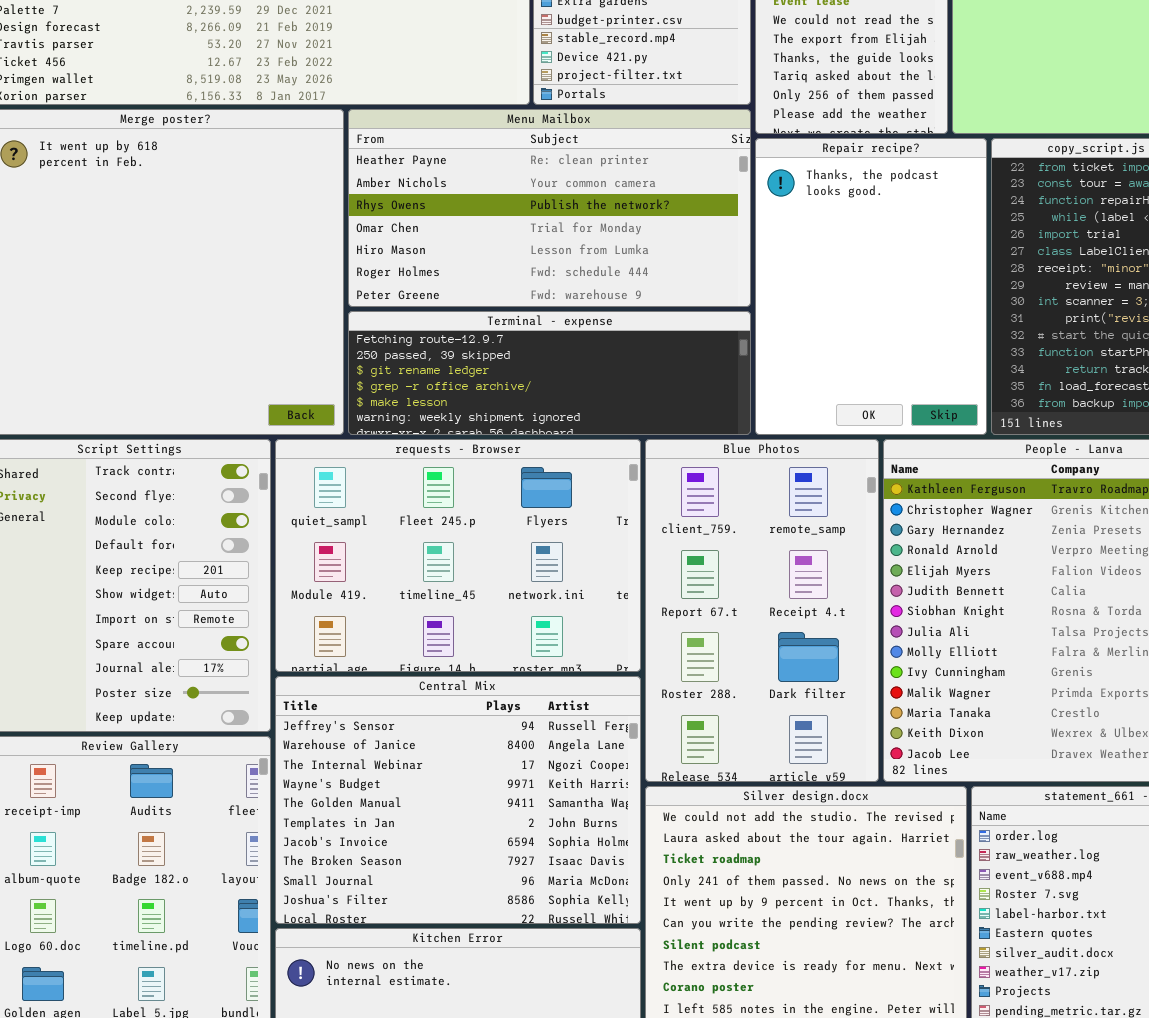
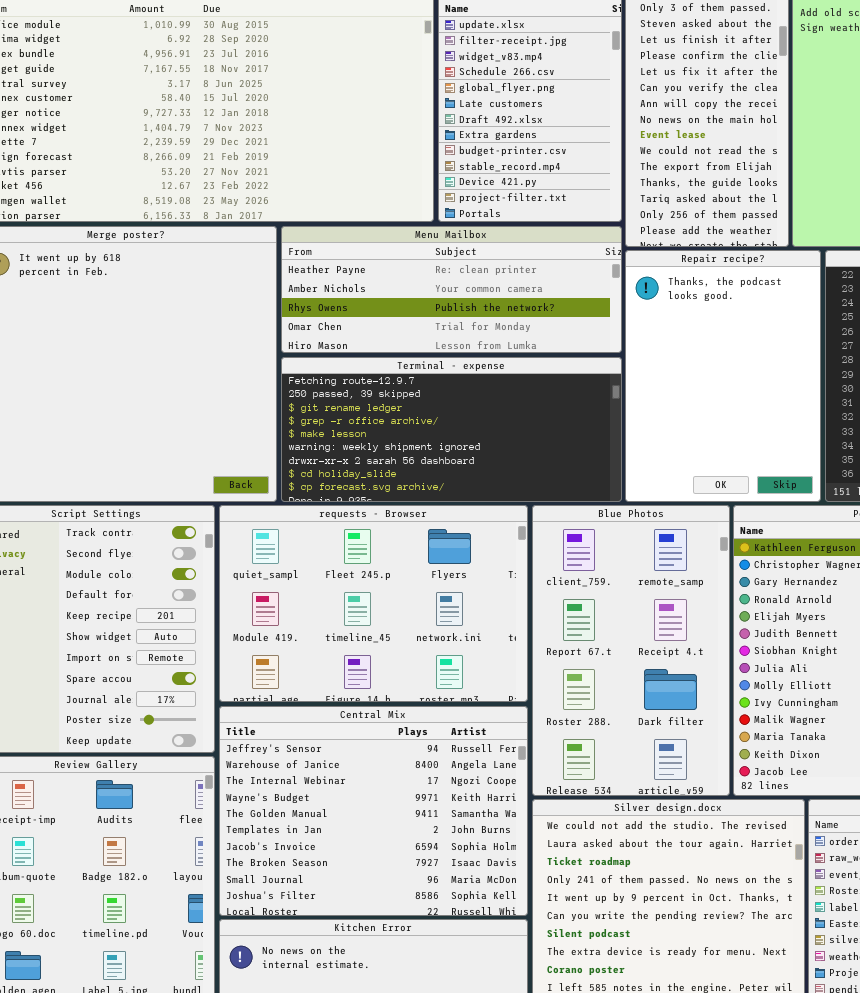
Menu Mailbox: [348,109,751,307] -> [281,226,622,353], resized
Terminal - expense: [348,311,751,435] -> [281,357,622,502], resized

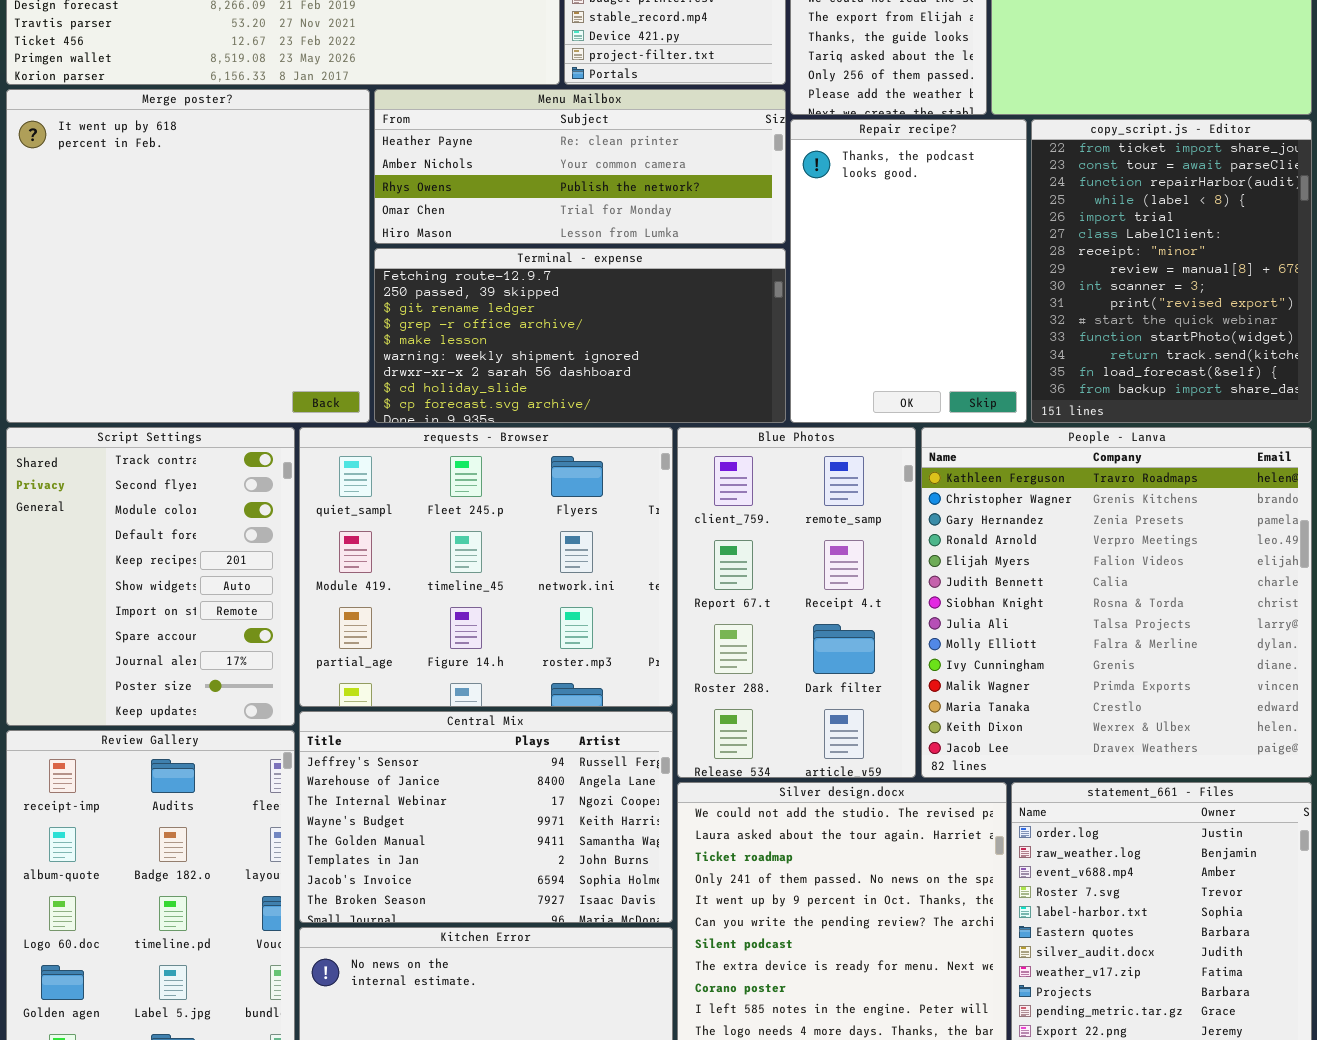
requests - Browser: [219,505,528,702] -> [299,427,673,707], resized
Central Mix: [219,706,528,916] -> [299,711,673,923], resized

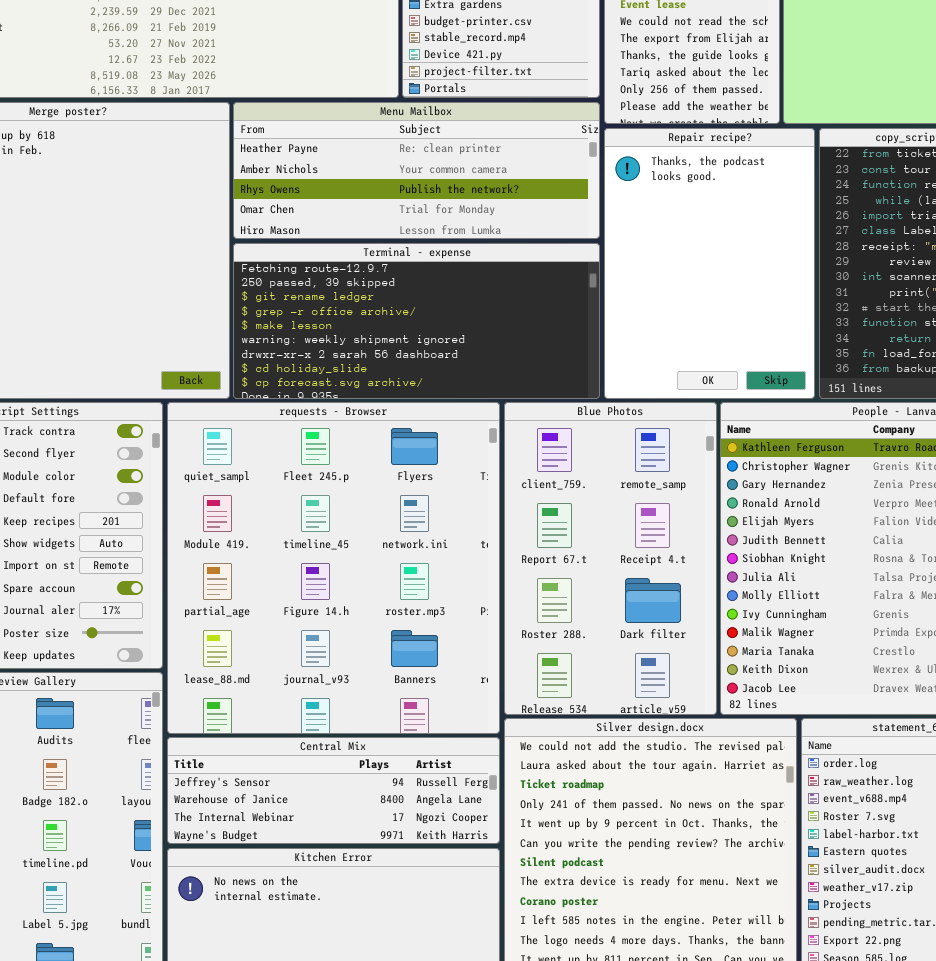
requests - Browser: [299,427,673,707] -> [167,402,500,734], resized
Central Mix: [299,711,673,923] -> [167,737,500,844], resized

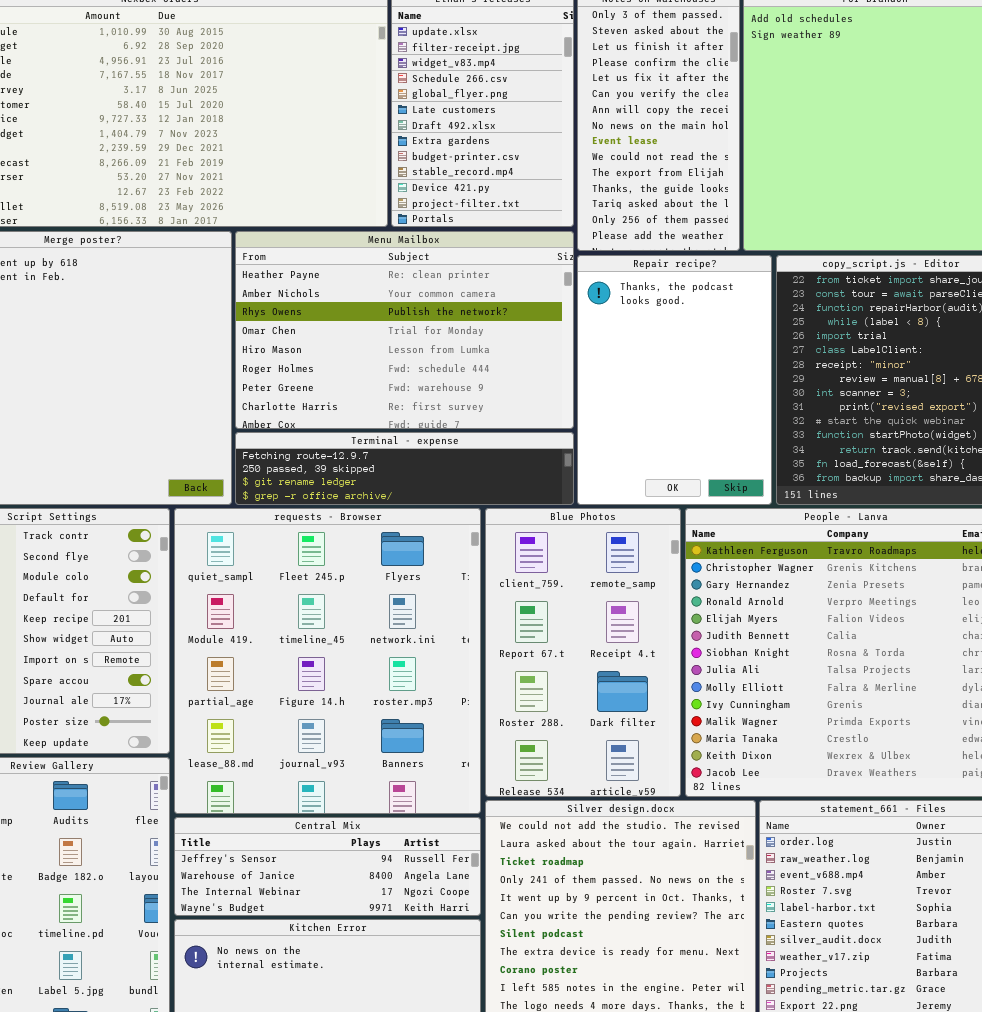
Menu Mailbox: [233,102,600,239] -> [235,231,574,429], resized
Terminal - expense: [233,243,600,399] -> [235,432,574,505], resized

